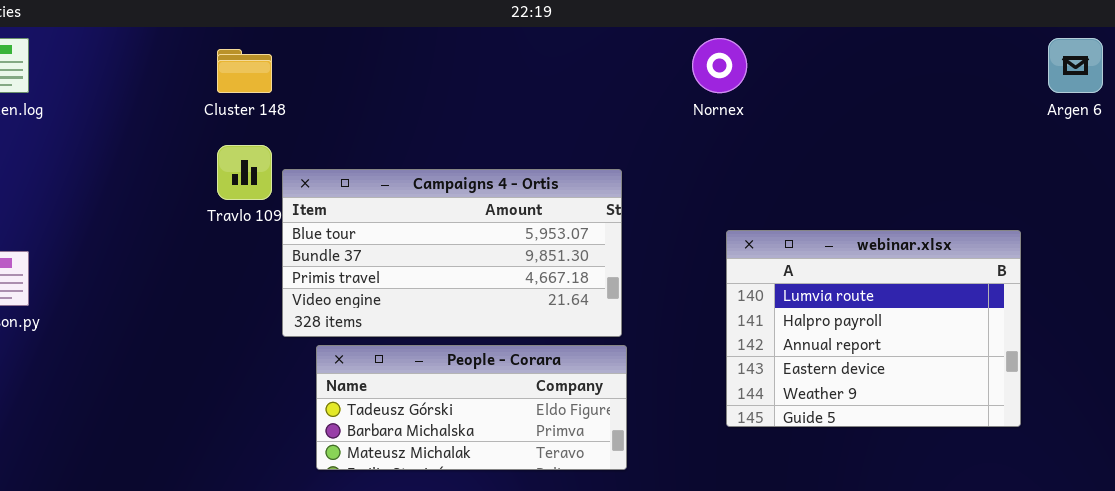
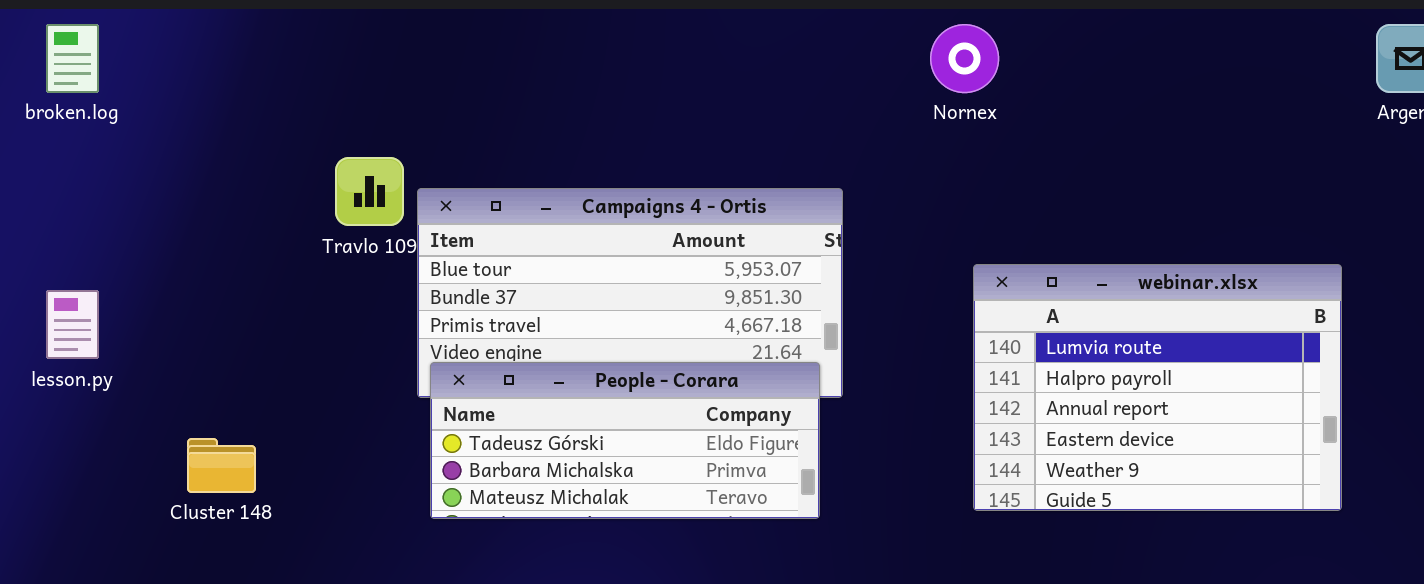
Cluster 148: [217,49,272,93] -> [187,438,256,493], moved
People - Corara: [316,345,627,470] -> [430,362,820,519], moved

